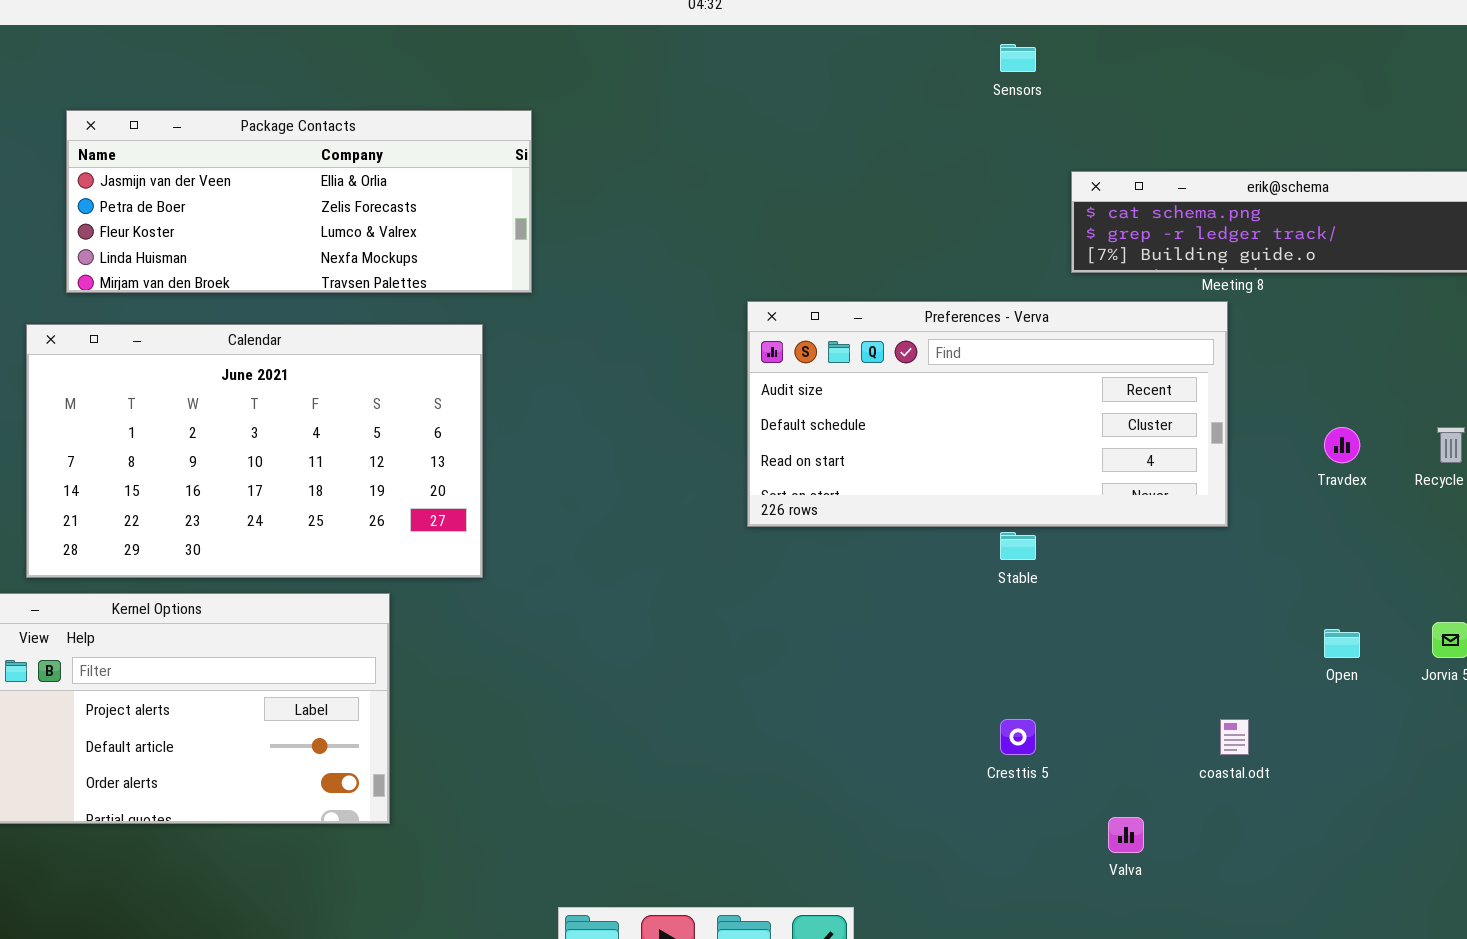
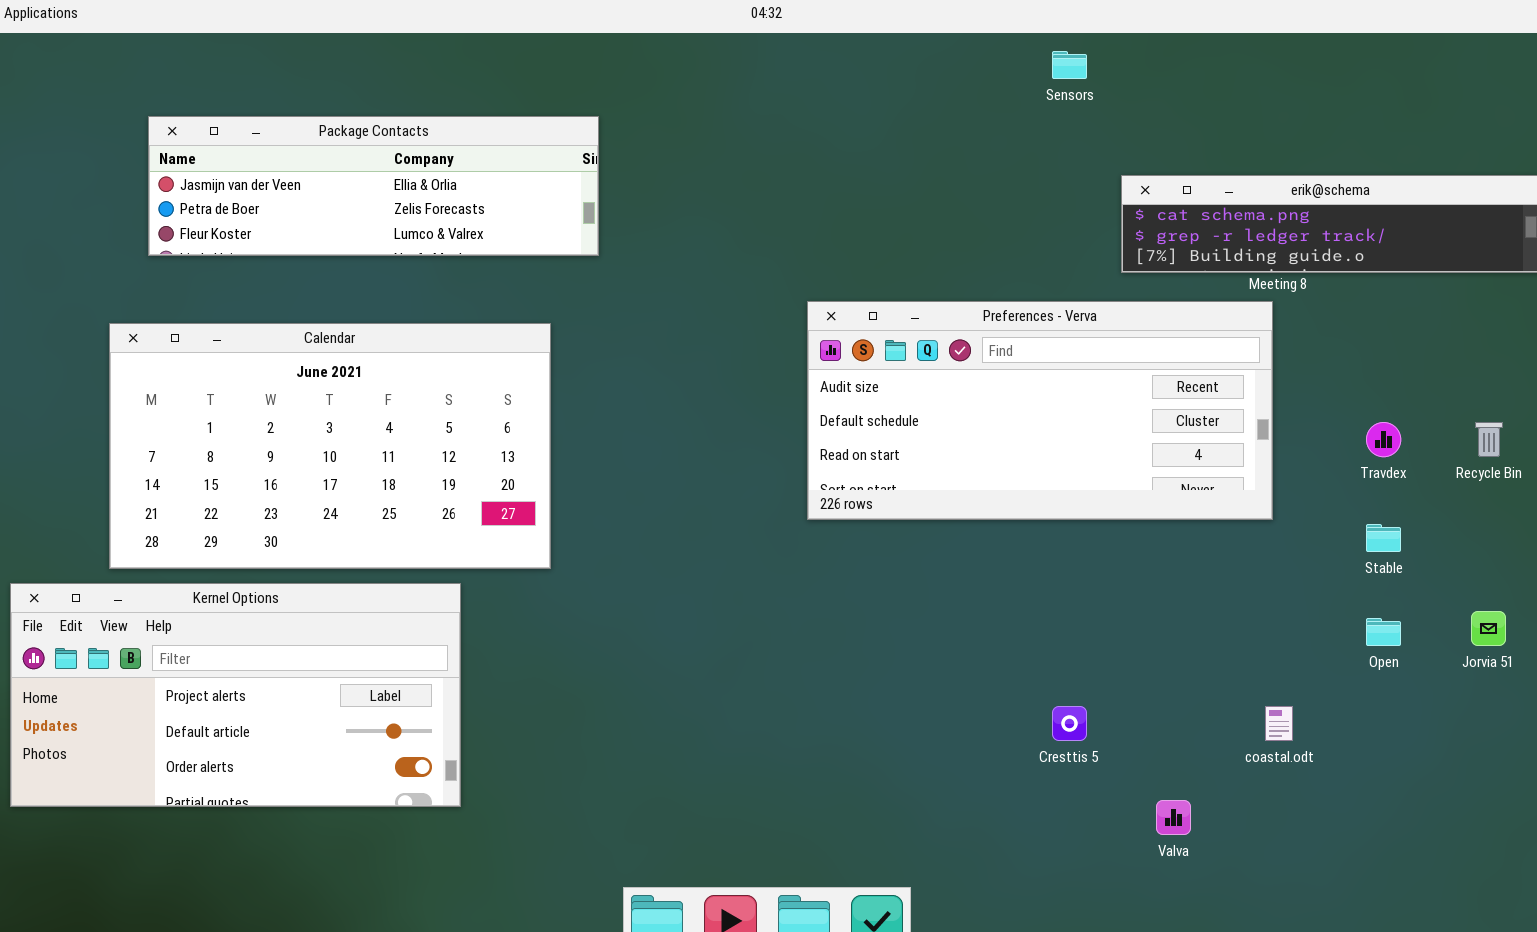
Package Contacts: [66,110,532,293] -> [148,116,599,256], resized
Stable: [1000,532,1036,560] -> [1366,524,1401,552], moved

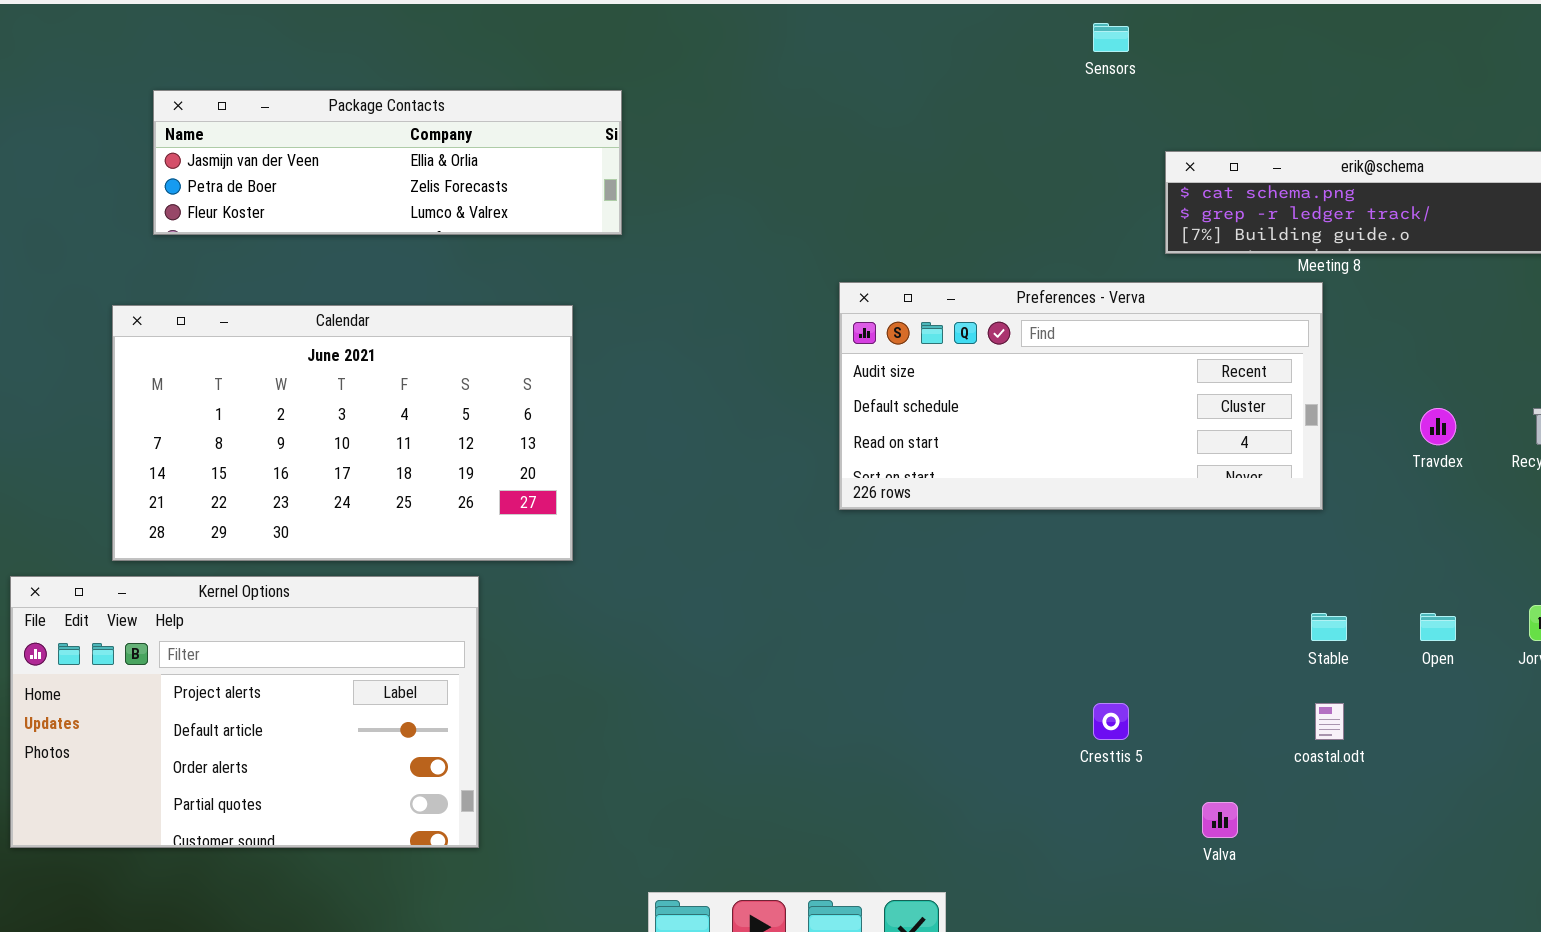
Stable: [1366,524,1401,552] -> [1311,613,1347,641], moved
Kernel Options: [10,583,461,807] -> [10,576,479,848], resized

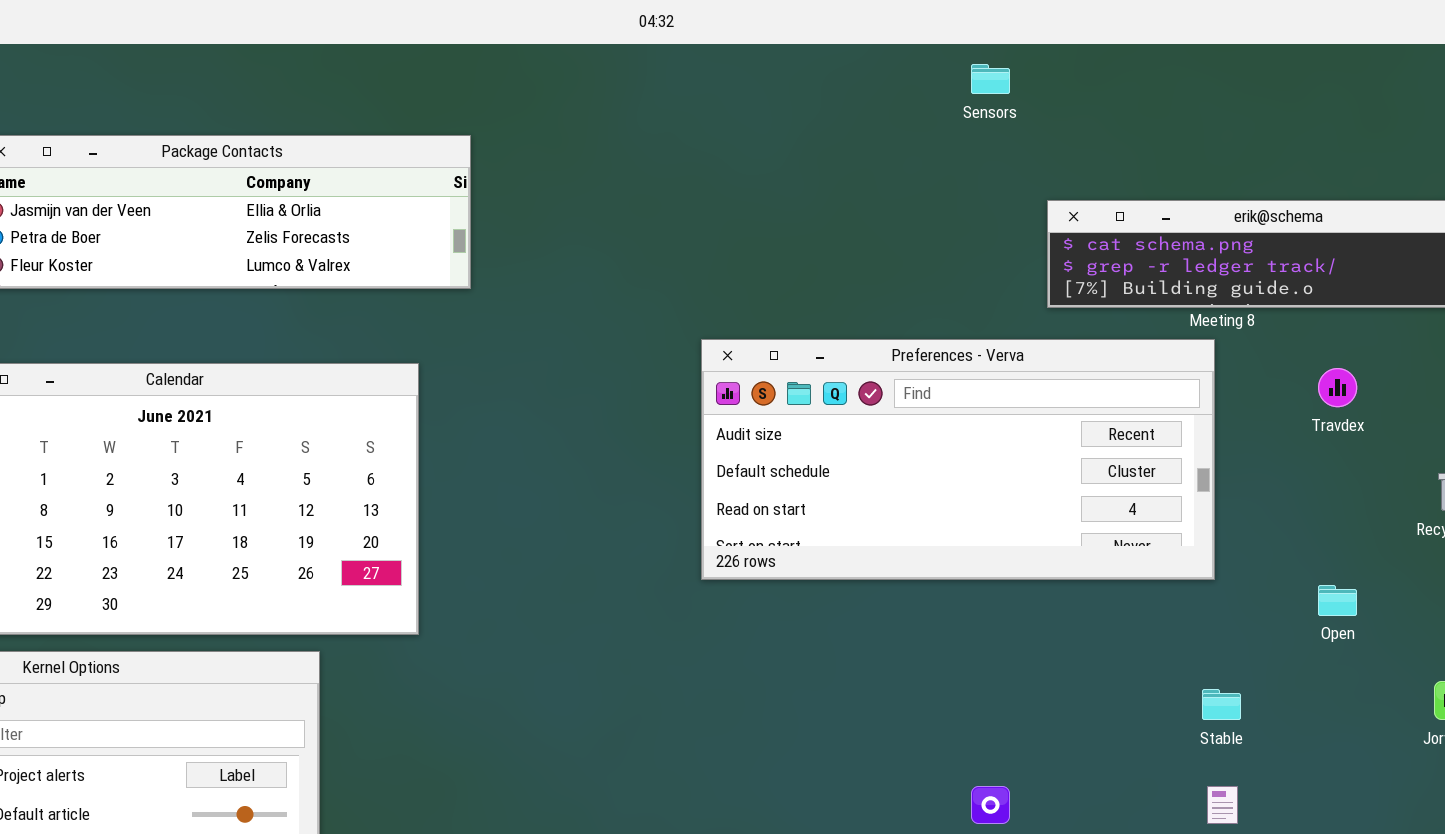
Travdex: [1420,408,1456,445] -> [1318,368,1357,407], moved
Open: [1420,613,1456,641] -> [1318,585,1357,616], moved

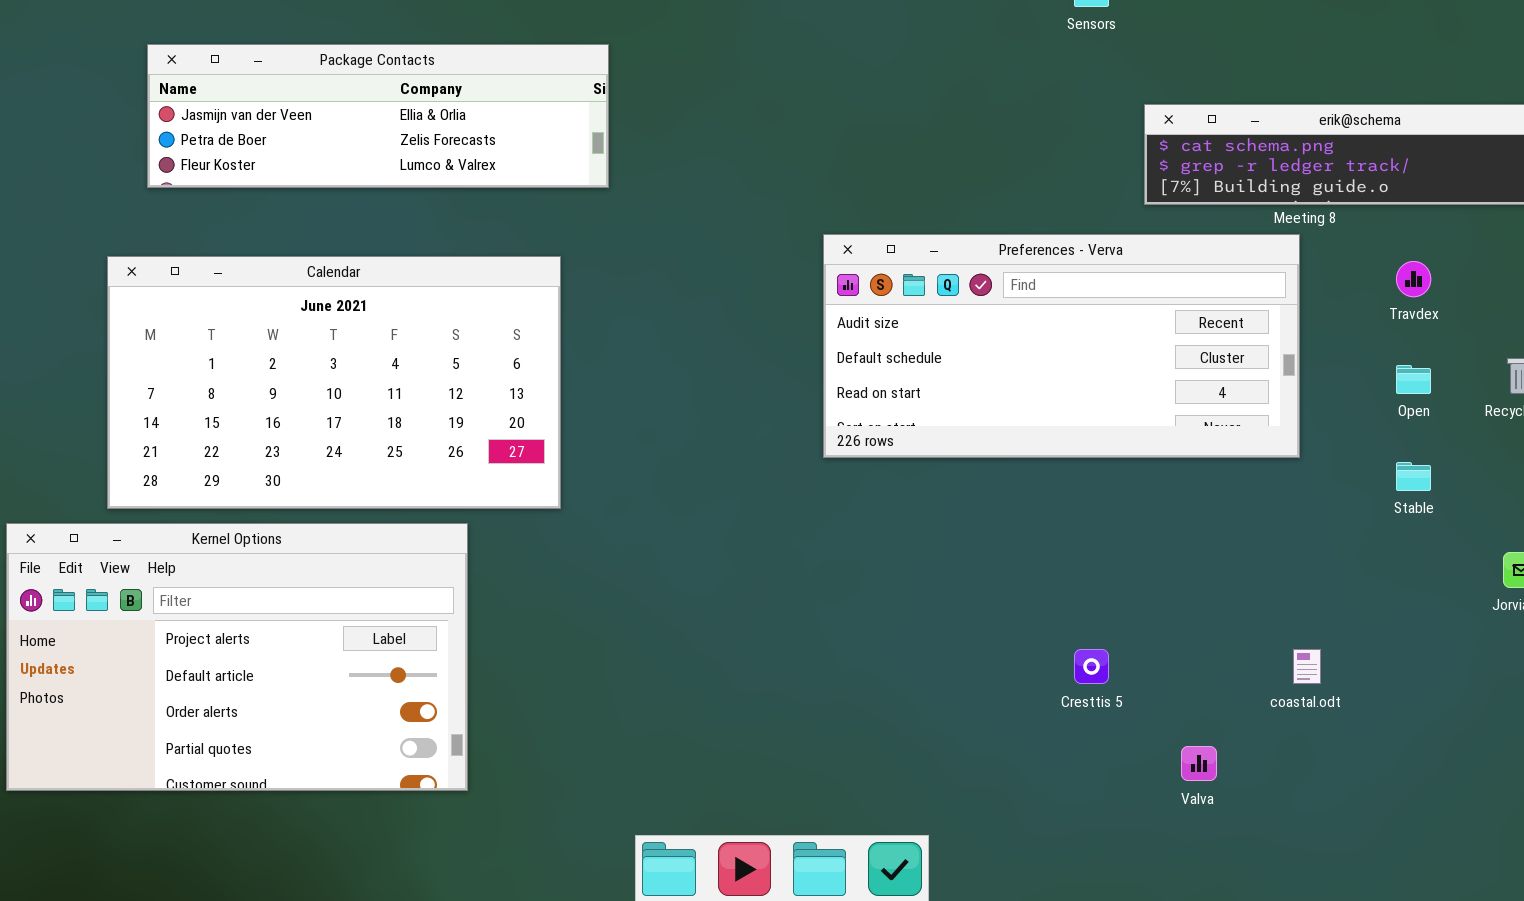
Open: [1318,585,1357,616] -> [1396,365,1431,394], moved
Stable: [1202,689,1241,720] -> [1396,462,1431,491], moved

